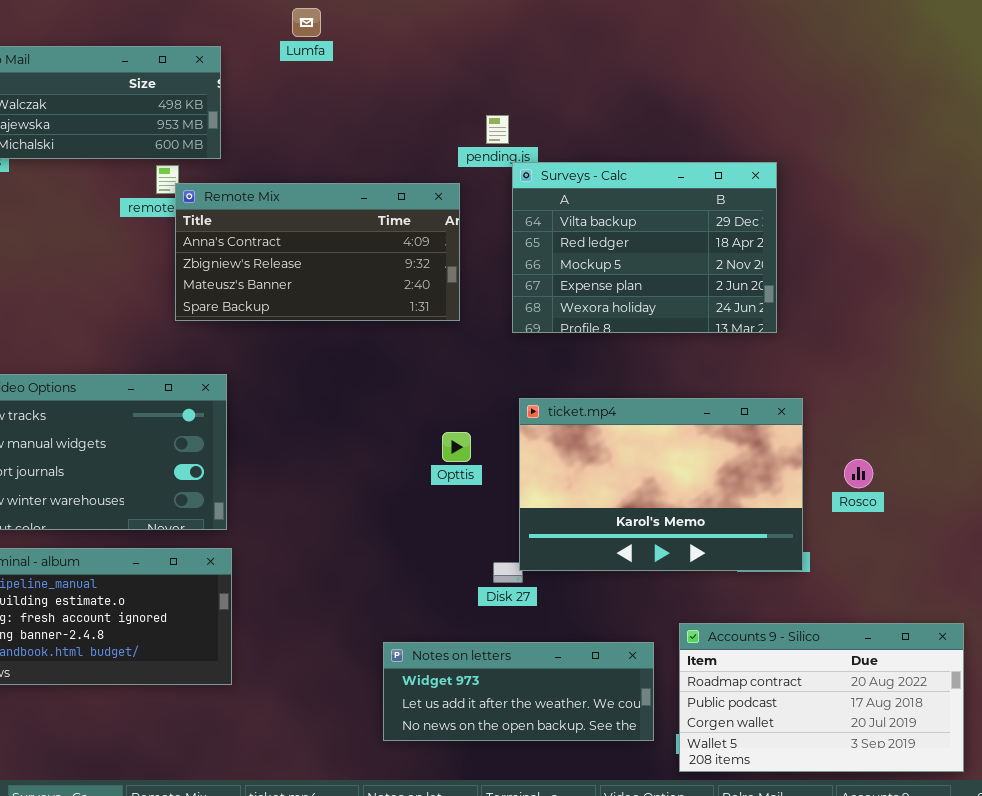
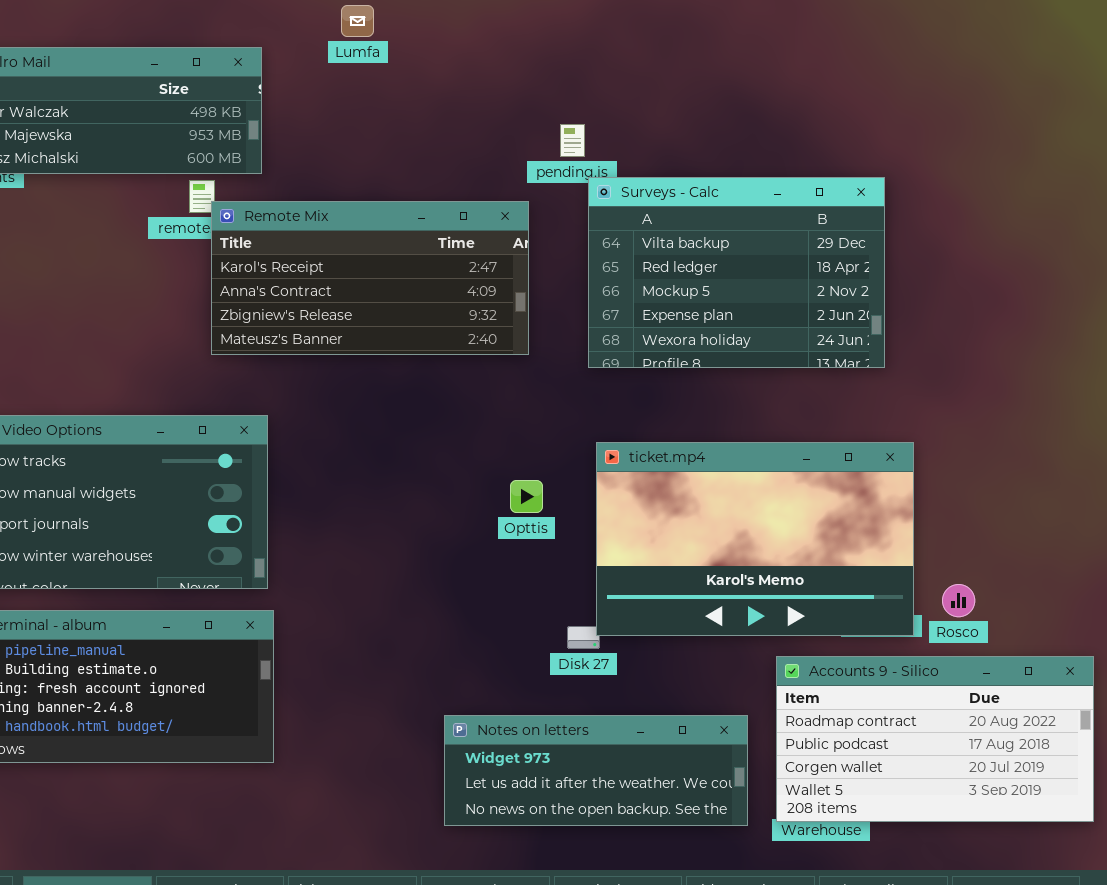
Remote Mix: [175,183,460,321] -> [211,201,529,355], scrolled up 1 row
Rosco: [844,459,873,488] -> [942,584,975,617], moved
Accounts 9 - Silico: [679,623,964,772] -> [776,656,1094,822], moved

